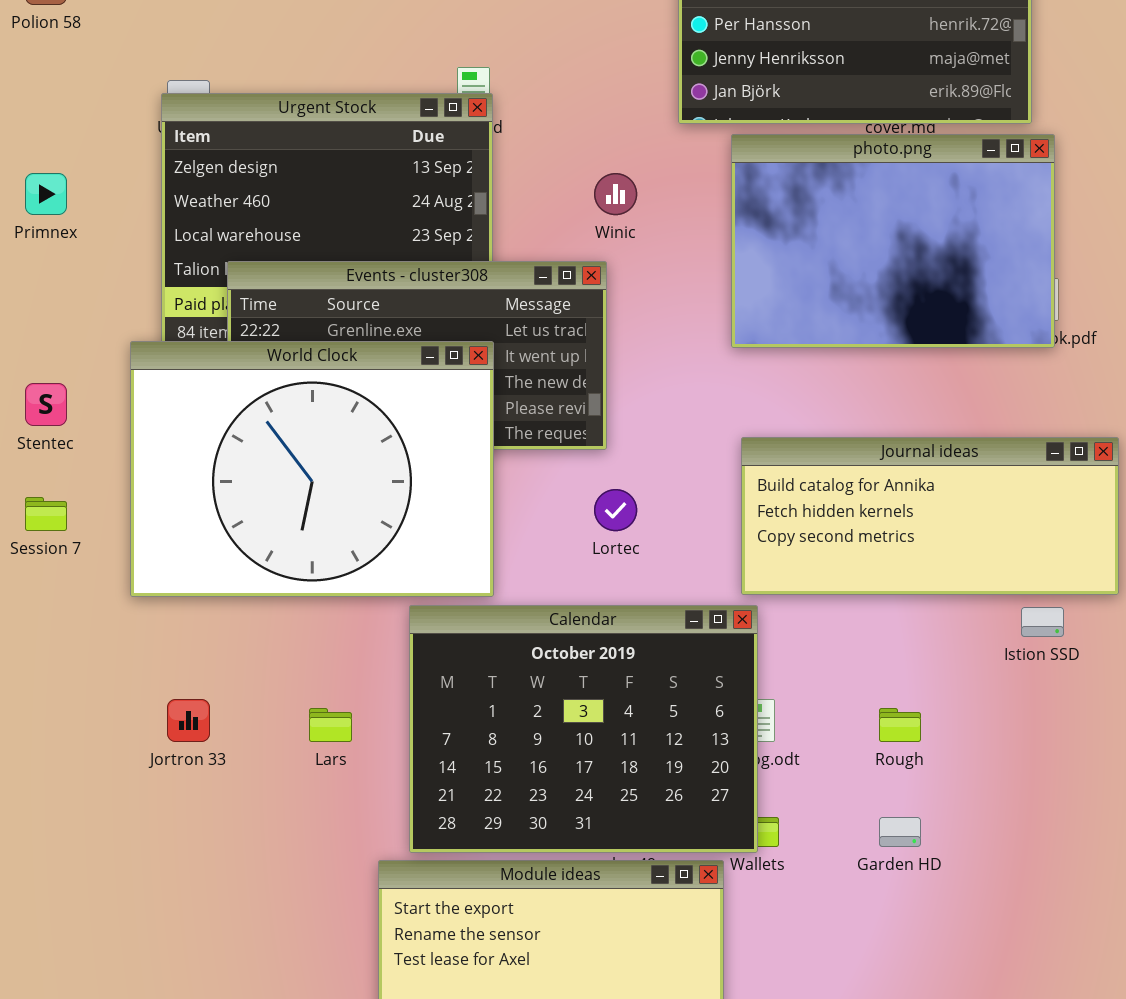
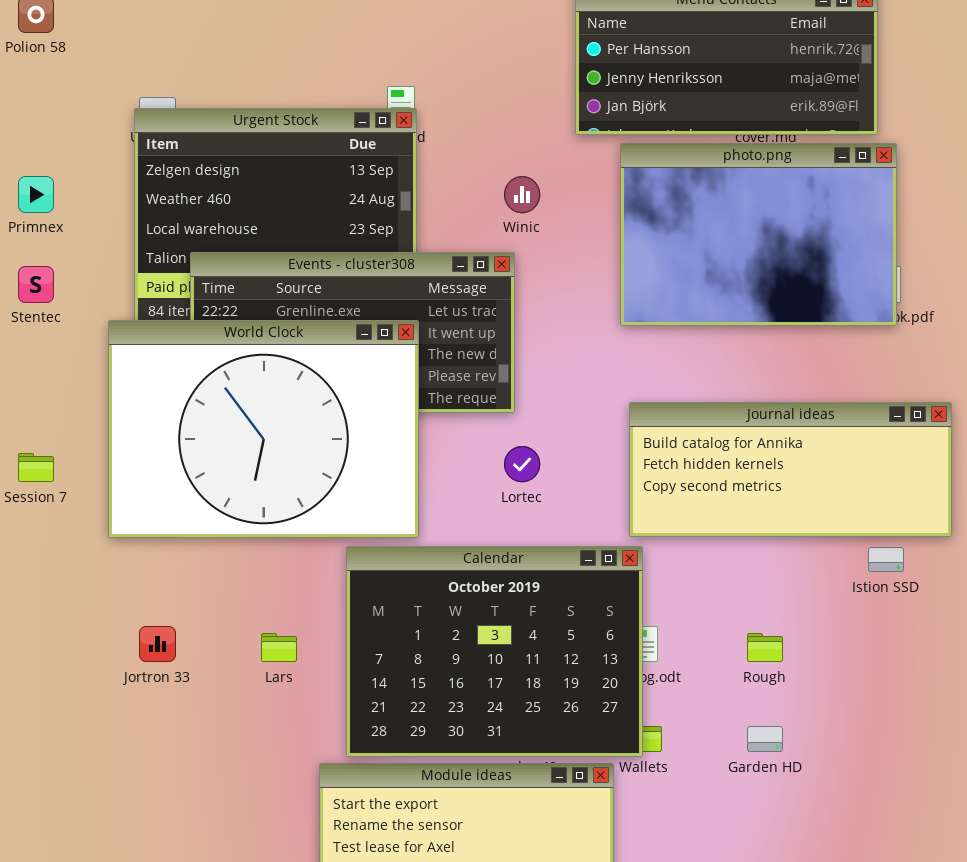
Stentec: [25,383,67,426] -> [18,266,54,303], moved

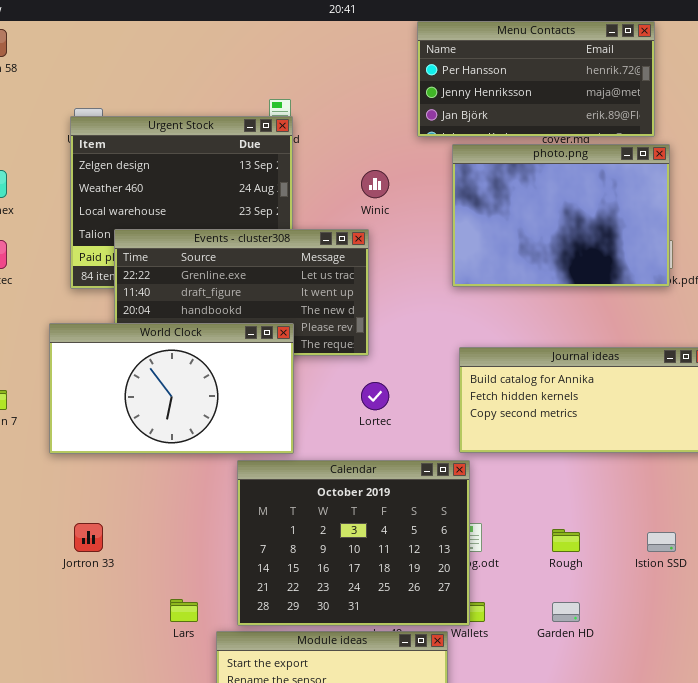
World Clock: [108,320,419,538] -> [49,323,294,454], resized
Istion SSD: [868,547,904,572] -> [647,532,676,552], moved
Lars: [261,633,297,662] -> [170,599,198,622], moved

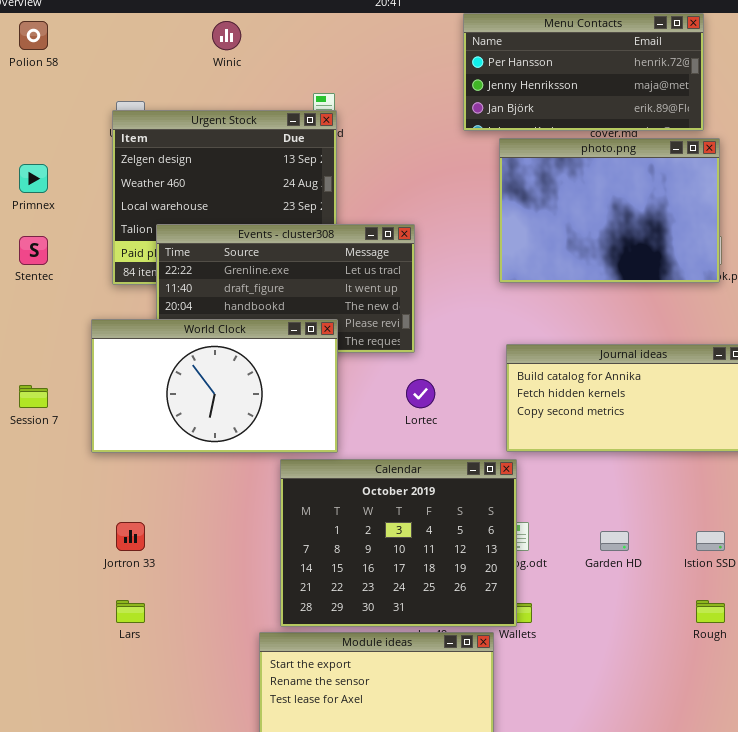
Winic: [361,170,389,198] -> [212,21,241,50], moved
Rough: [552,529,580,552] -> [696,600,725,623], moved
Lars: [170,599,198,622] -> [116,600,145,623], moved
Garden HD: [552,602,580,622] -> [600,531,629,551], moved

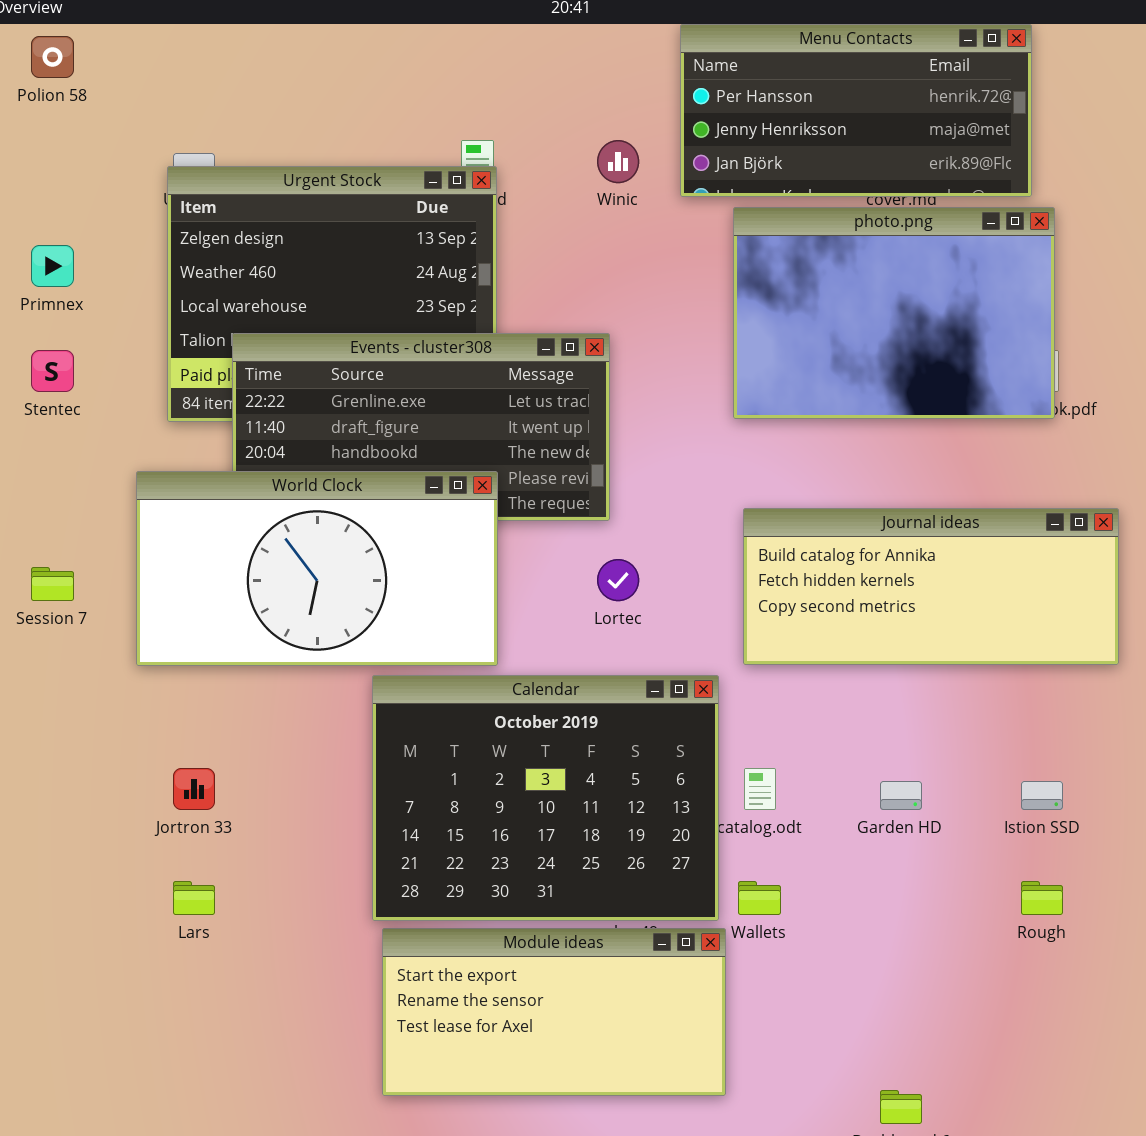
Winic: [212,21,241,50] -> [597,140,639,183], moved
Calendar: [280,459,517,627] -> [372,675,719,921], moved

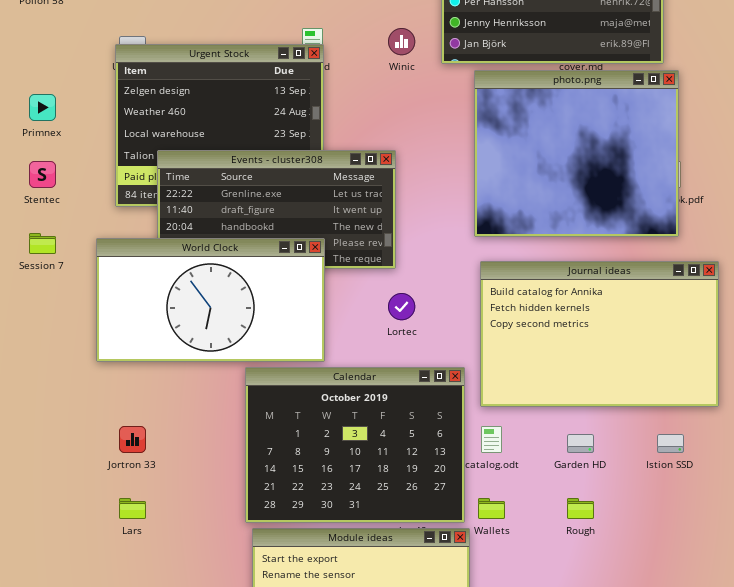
photo.png: [733,207,1055,419] -> [474,70,679,237], resized
Journal ideas: [743,508,1119,665] -> [480,261,719,407], resized
Session 7: [31,567,74,601] -> [29,233,56,254], moved
Rough: [1021,881,1063,915] -> [567,498,594,519], moved

